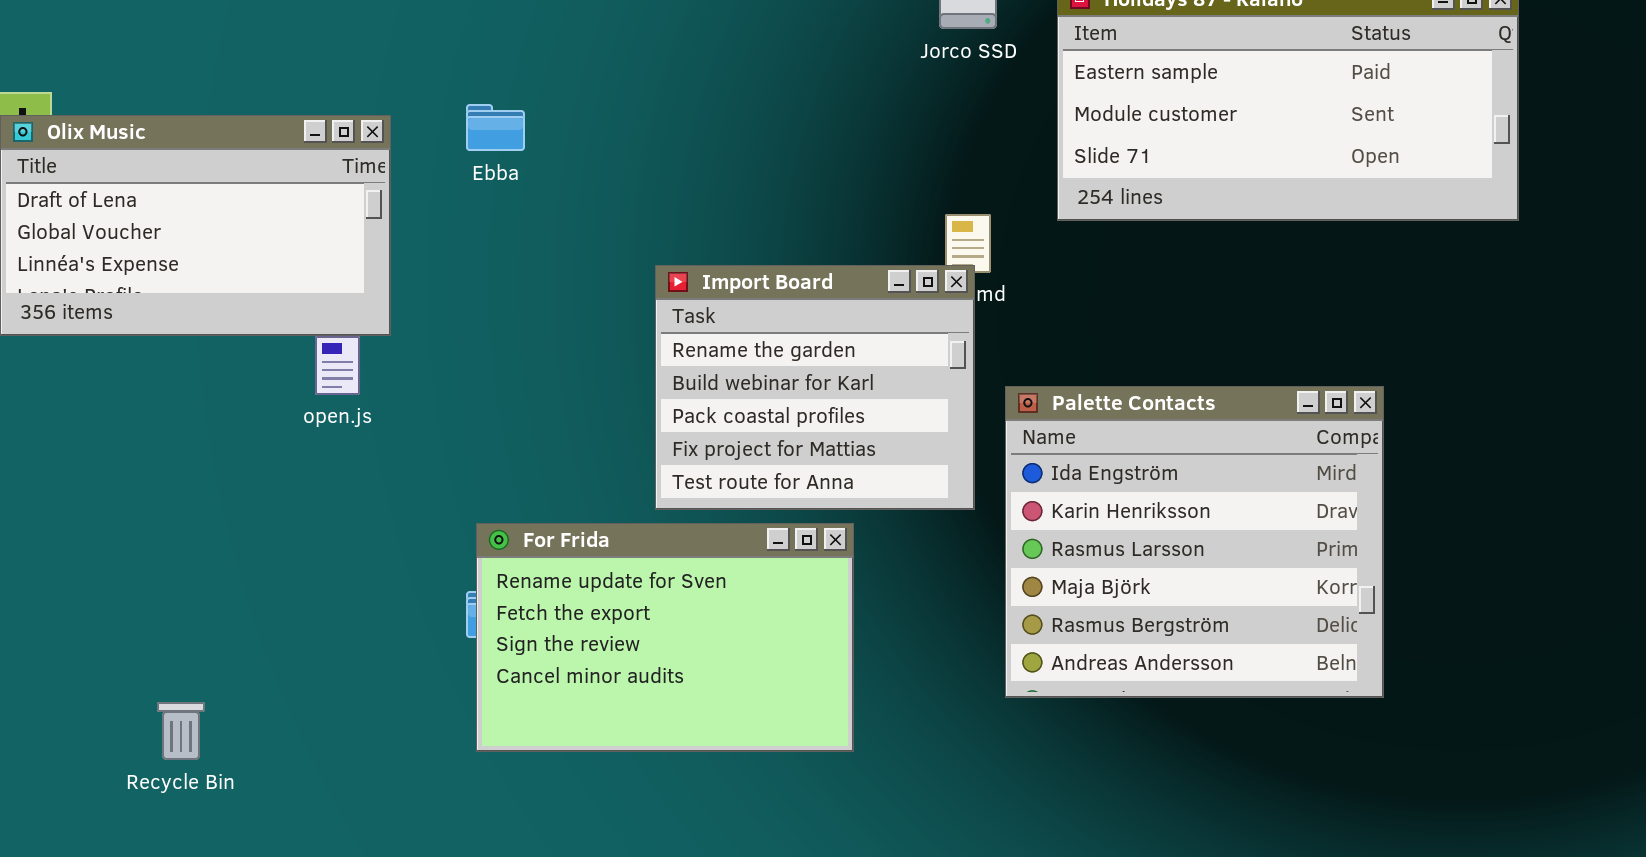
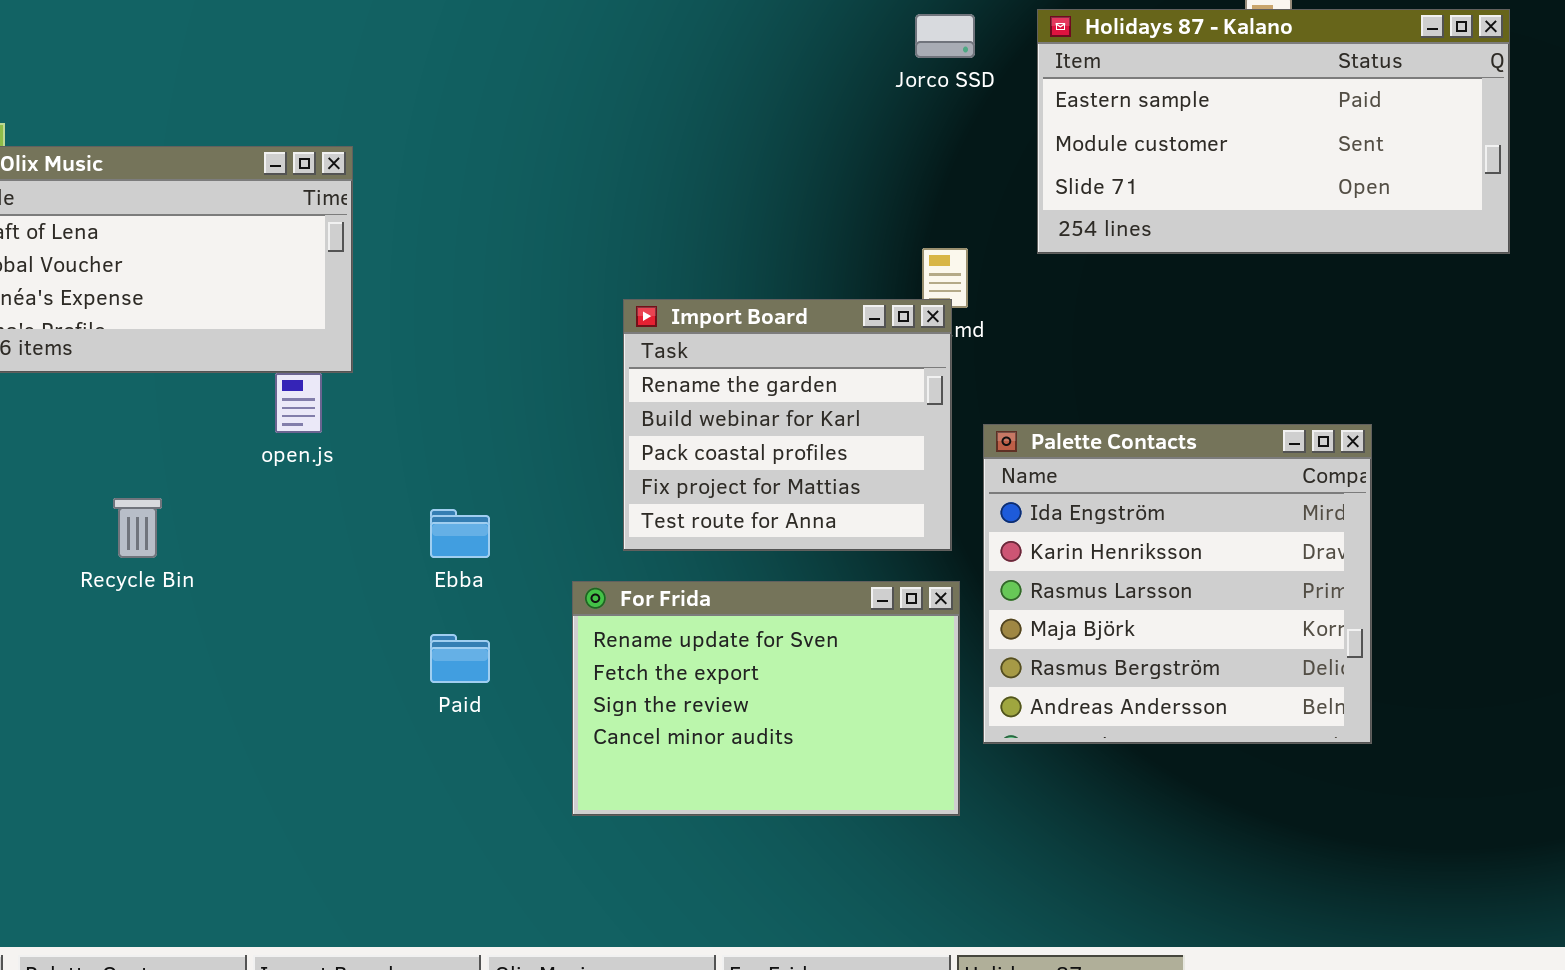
Ebba: [466,104,525,151] -> [430,509,490,558], moved
For Frida: [476,523,854,752] -> [572,581,960,816], moved
Recycle Bin: [157,702,205,760] -> [113,498,162,558], moved

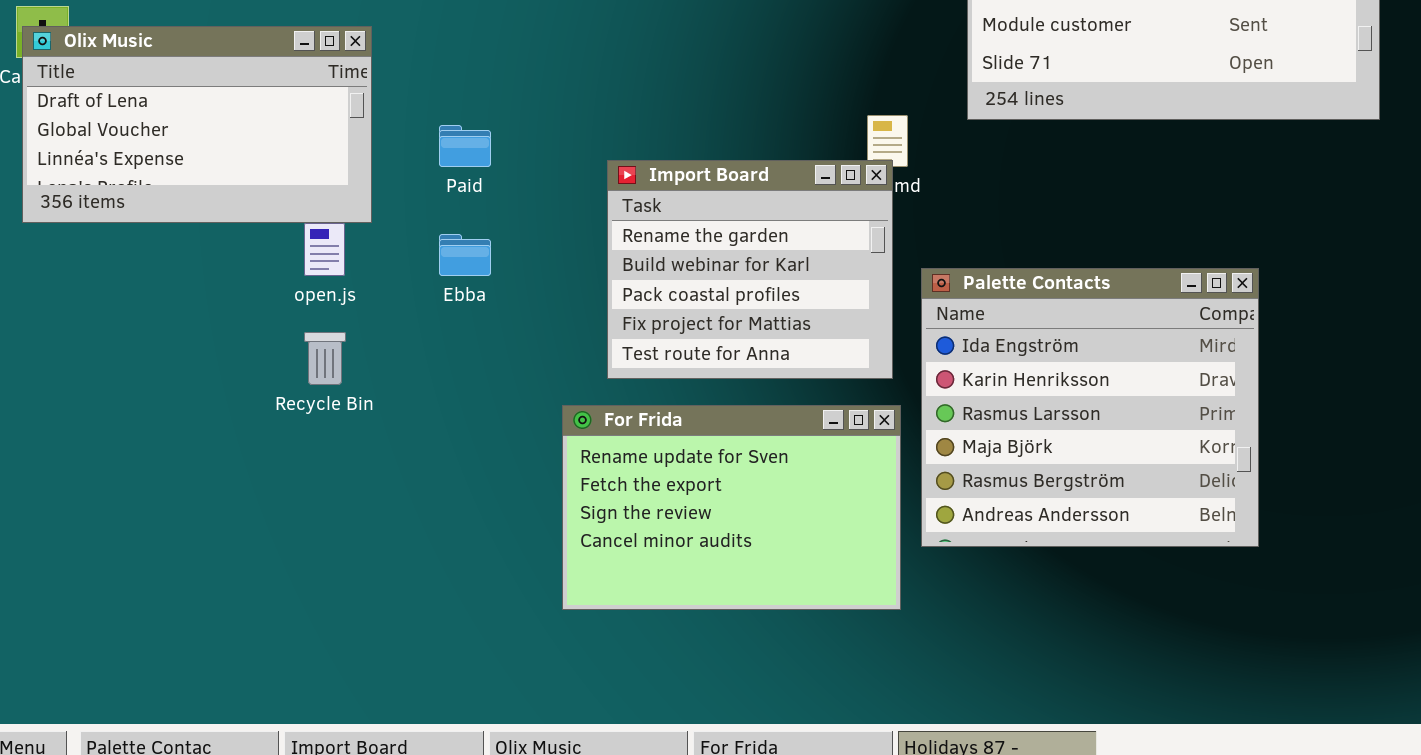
Recycle Bin: [113,498,162,558] -> [304,332,346,385], moved
Ebba: [430,509,490,558] -> [439,234,491,276], moved
Paid: [430,634,490,683] -> [439,125,491,167], moved

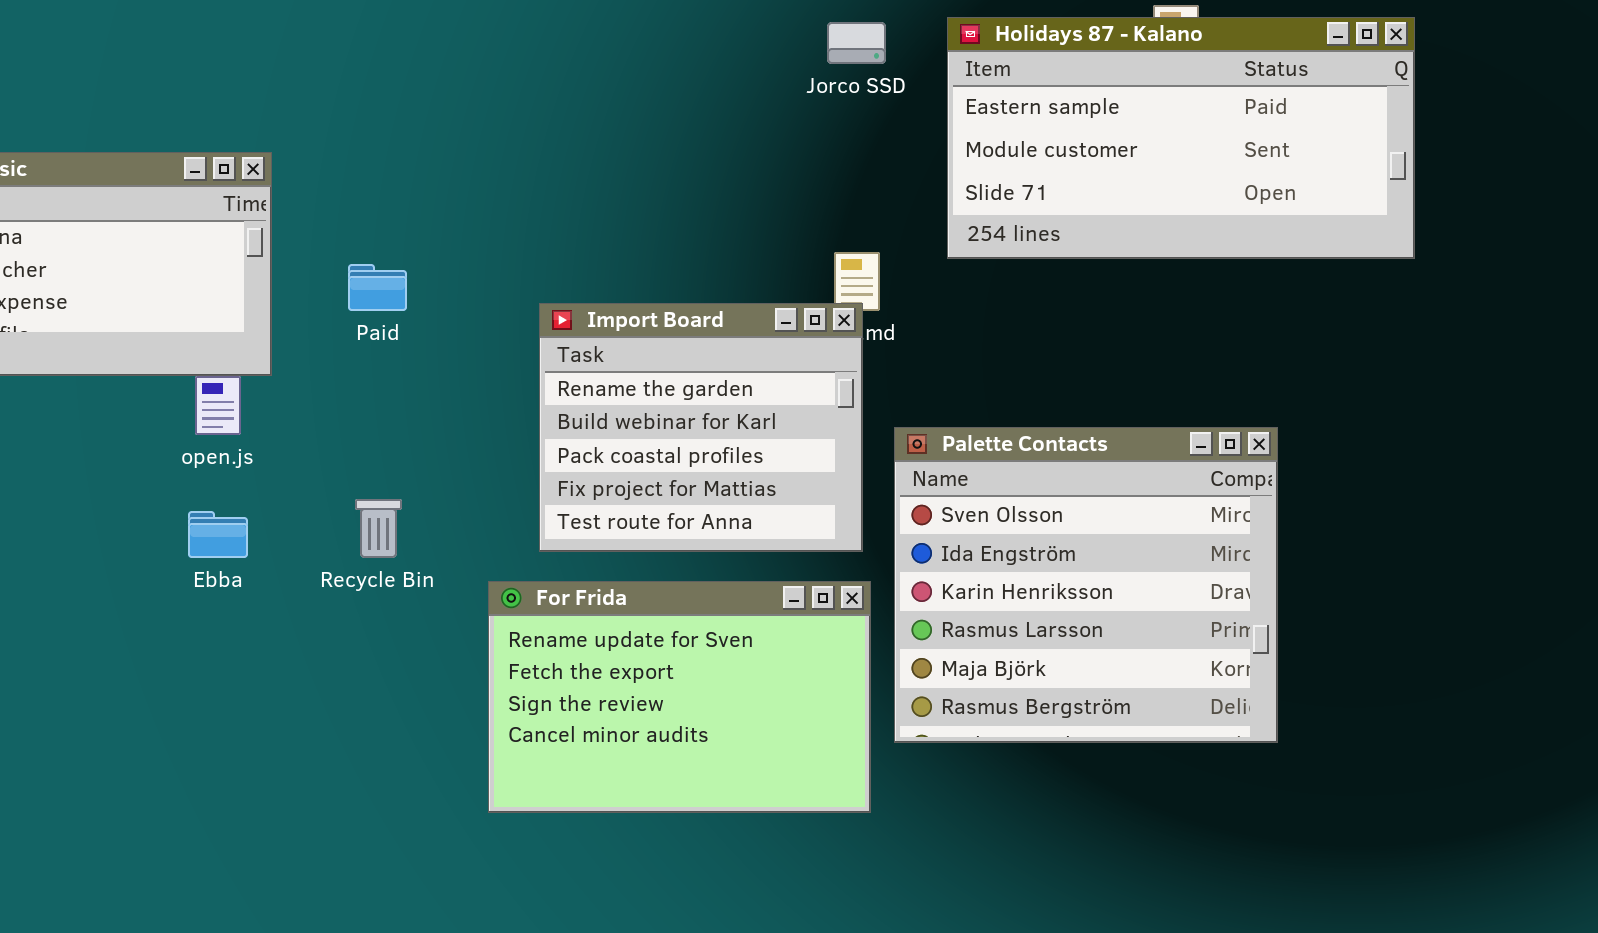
Ebba: [439,234,491,276] -> [188,511,248,558], moved
Palette Contacts: [921,268,1259,547] -> [894,427,1278,743], scrolled up 1 row
Recycle Bin: [304,332,346,385] -> [355,499,402,558], moved

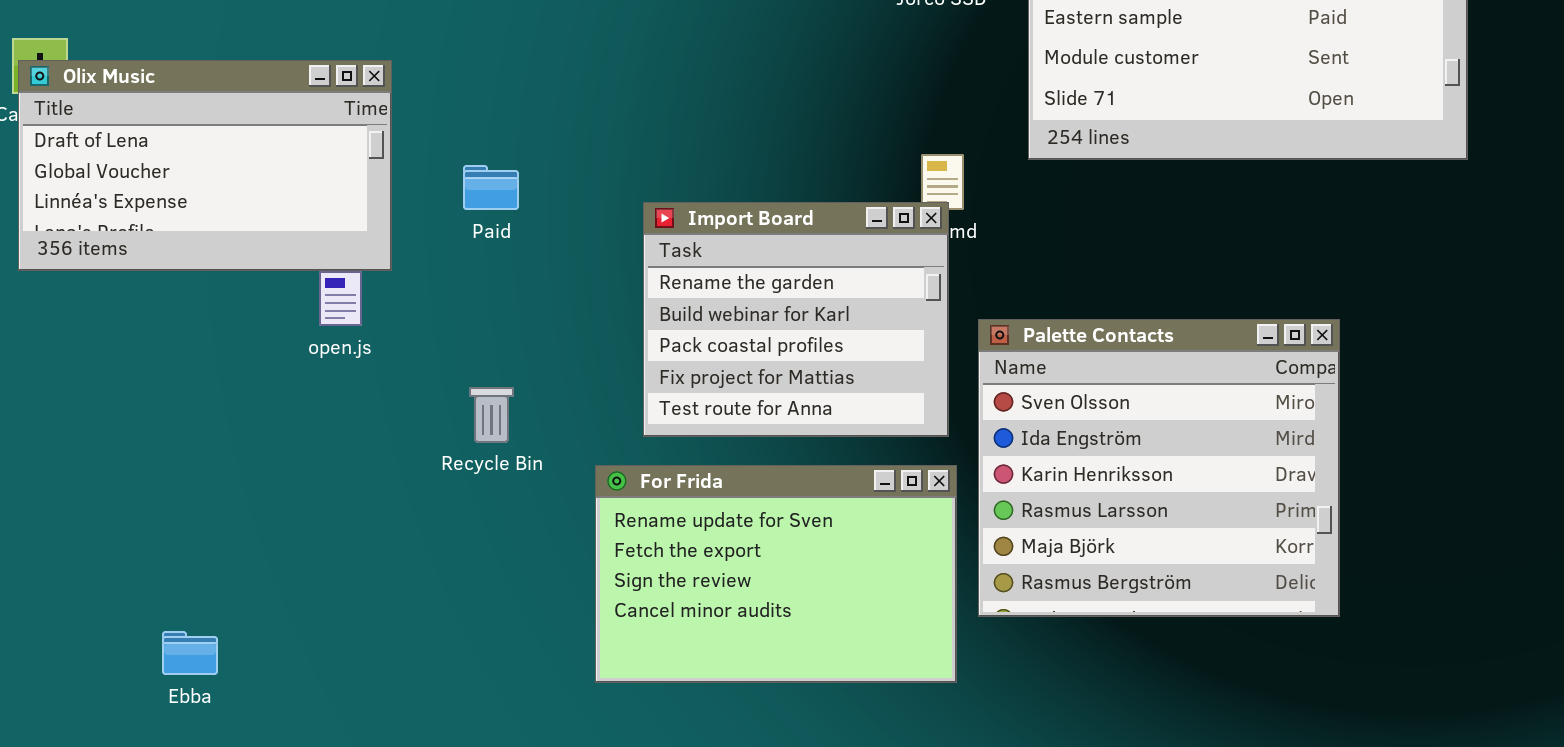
Ebba: [188,511,248,558] -> [162,631,218,675], moved

